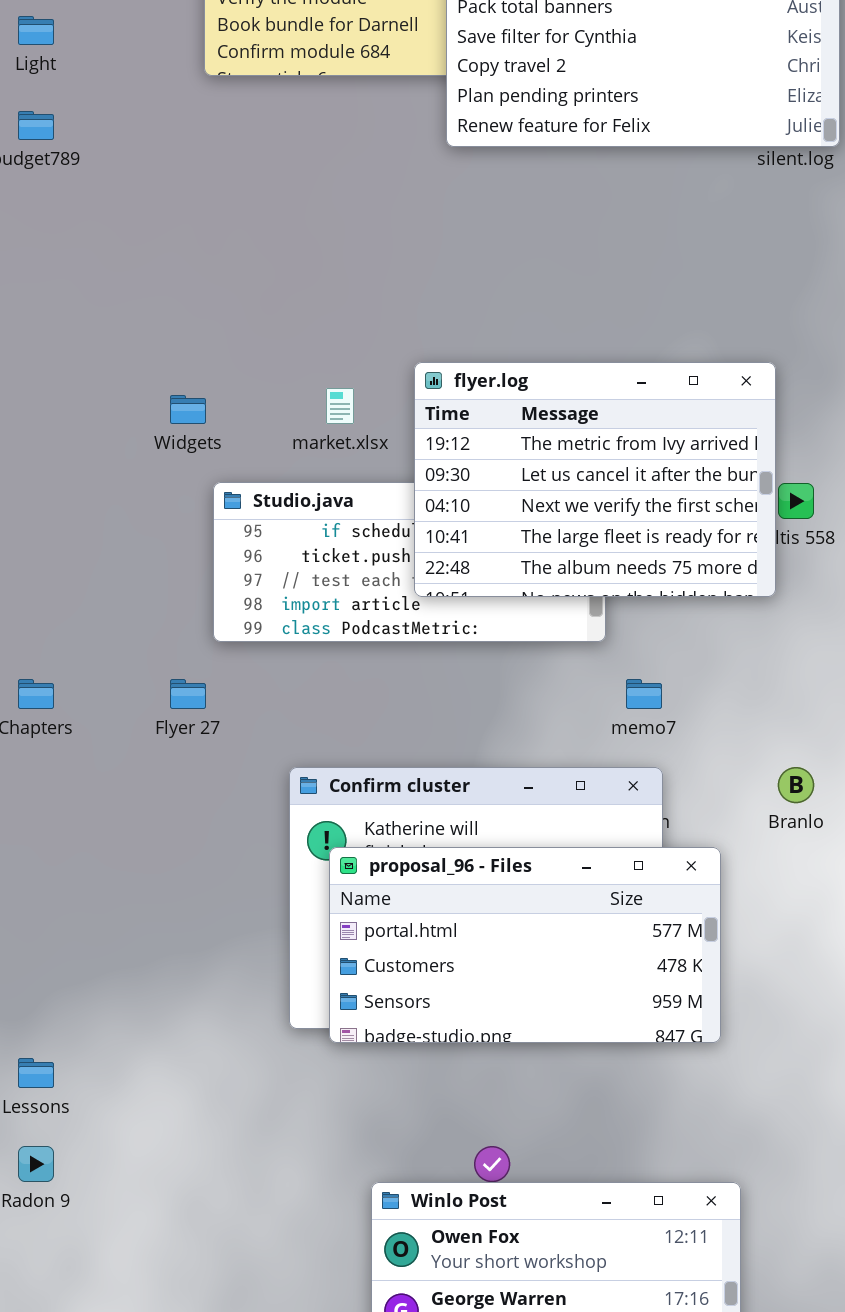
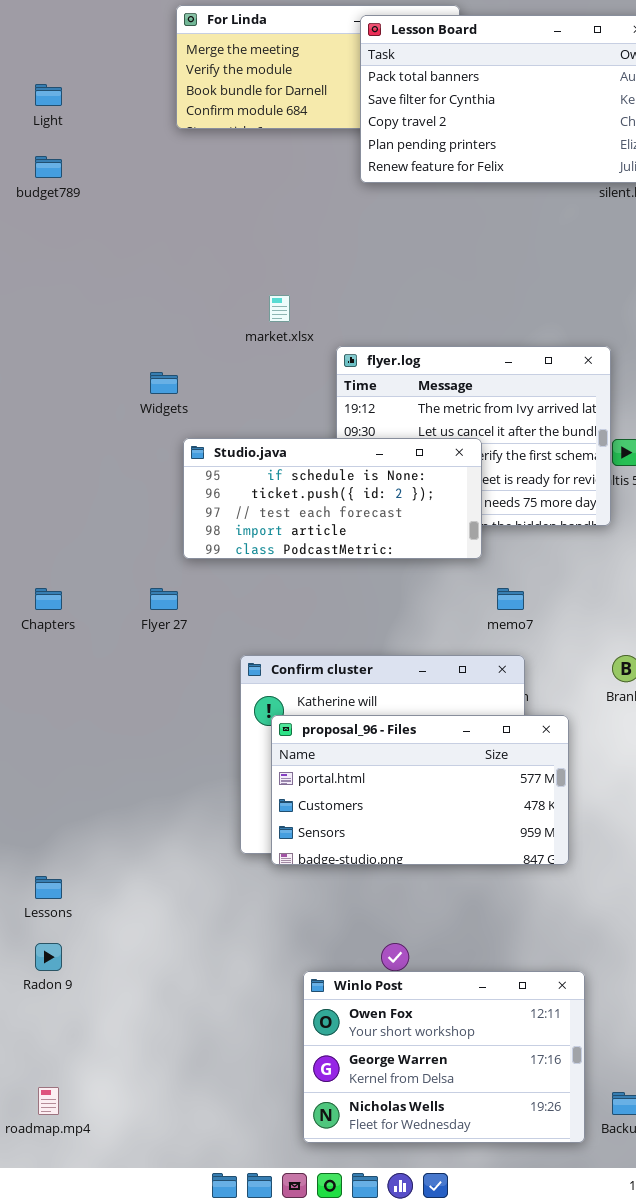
market.xlsx: [326,388,354,424] -> [269,295,290,322], moved
Studio.java: [213,482,606,642] -> [183,438,482,559], raised

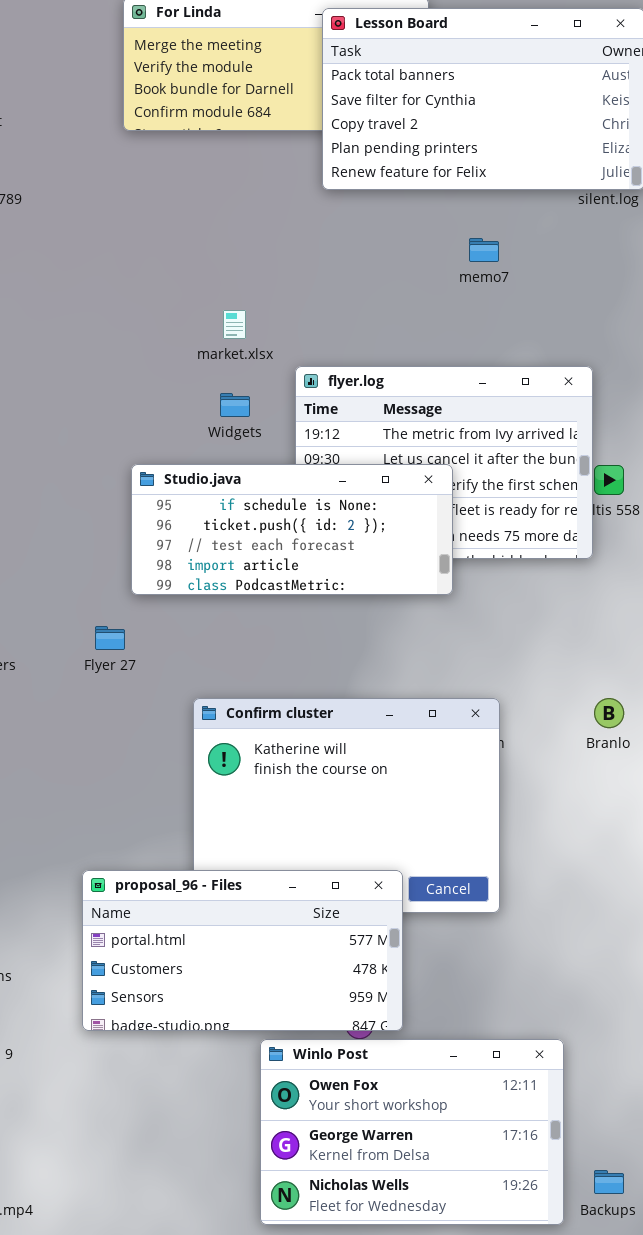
Widgets: [150,372,178,394] -> [220,393,250,417], moved
memo7: [497,588,524,610] -> [469,238,499,262], moved
proposal_96 - Files: [271,715,569,865] -> [82,870,403,1031], moved

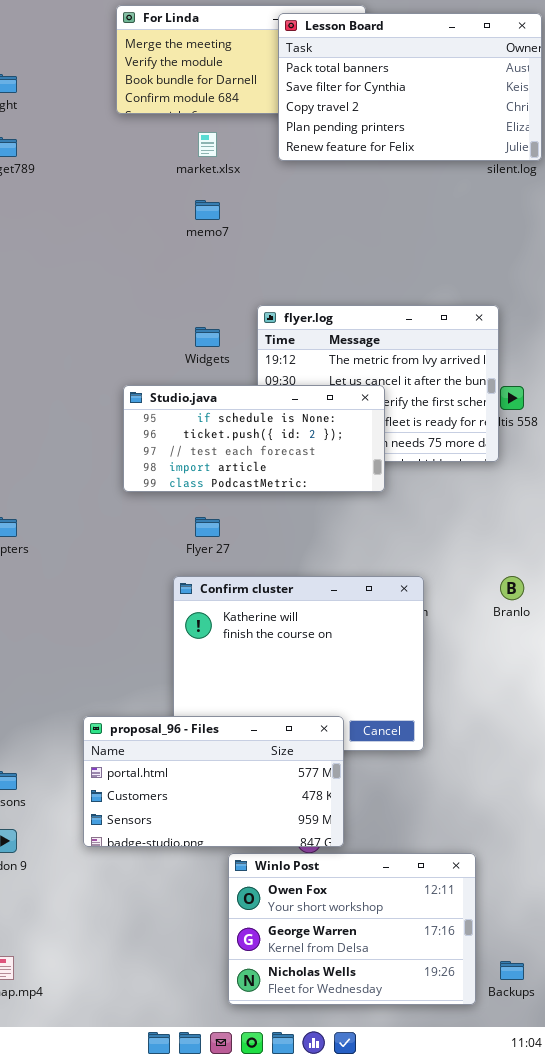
memo7: [469,238,499,262] -> [195,200,220,220], moved
market.xlsx: [223,310,246,339] -> [198,132,217,157], moved
Flyer 27: [95,626,125,650] -> [195,517,220,537], moved

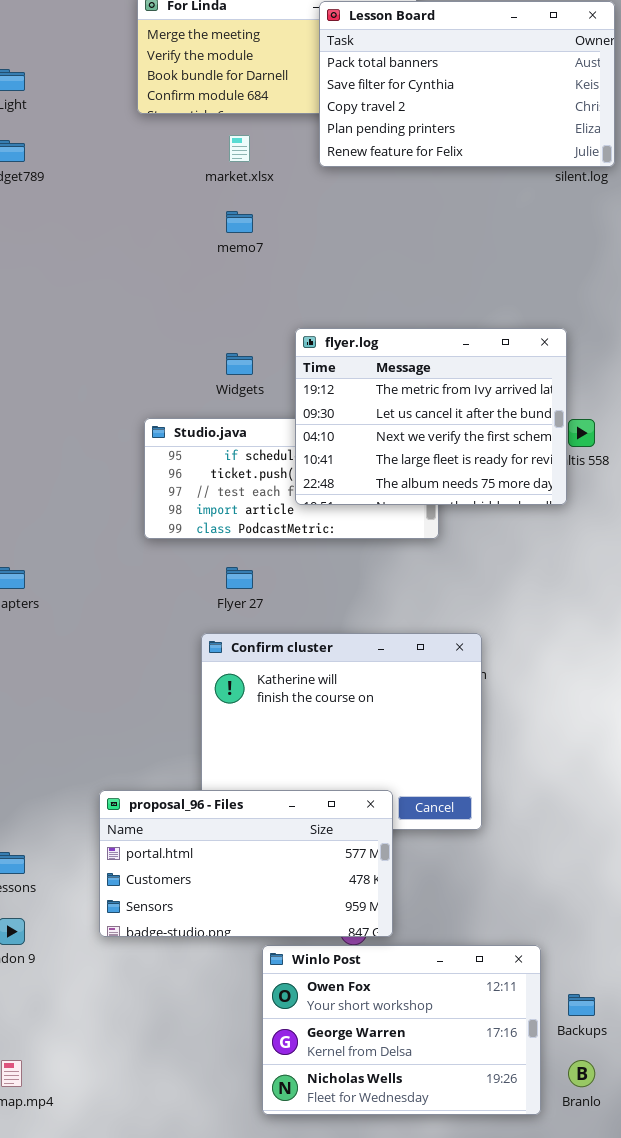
flyer.log: [257,305,499,462] -> [295,328,567,505], raised
Branlo: [500,576,524,600] -> [568,1060,595,1087], moved
Backups: [500,961,524,980] -> [568,994,595,1016], moved

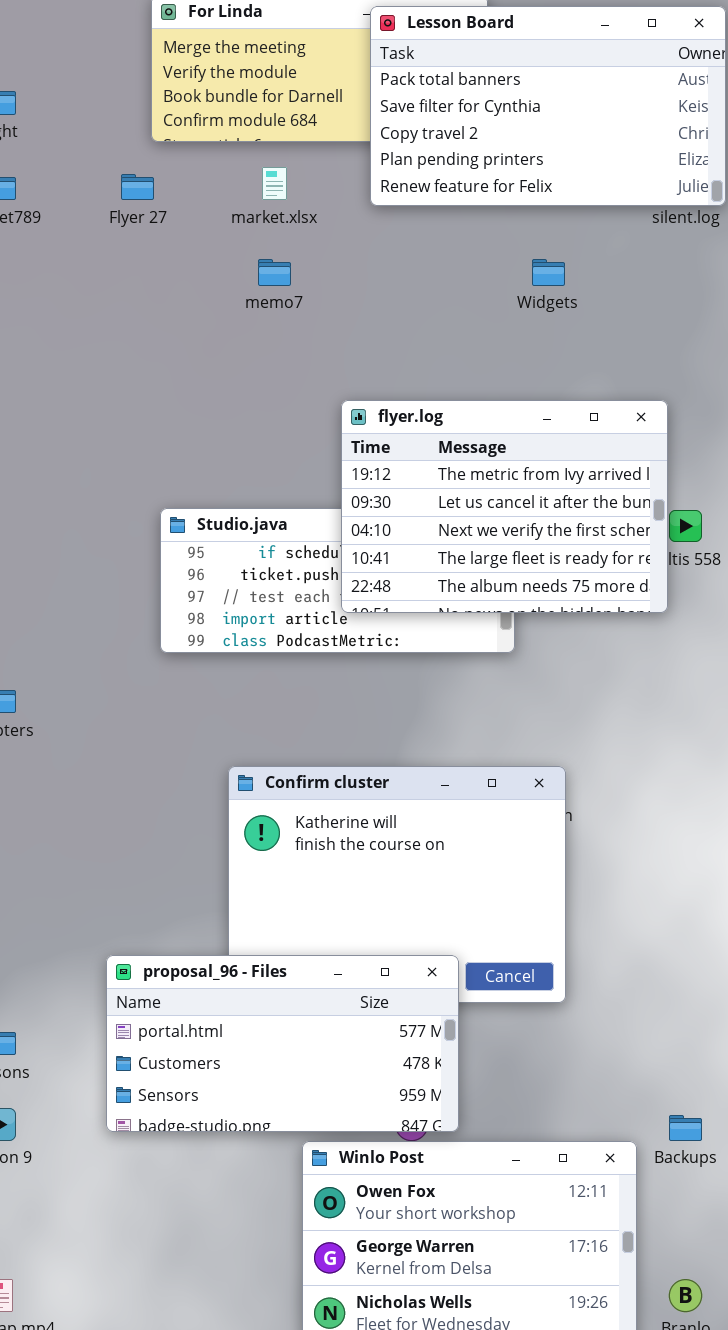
Widgets: [226,353,253,375] -> [532,259,565,286], moved
Flyer 27: [226,567,253,589] -> [121,174,154,200], moved
Backups: [568,994,595,1016] -> [669,1115,702,1141], moved

